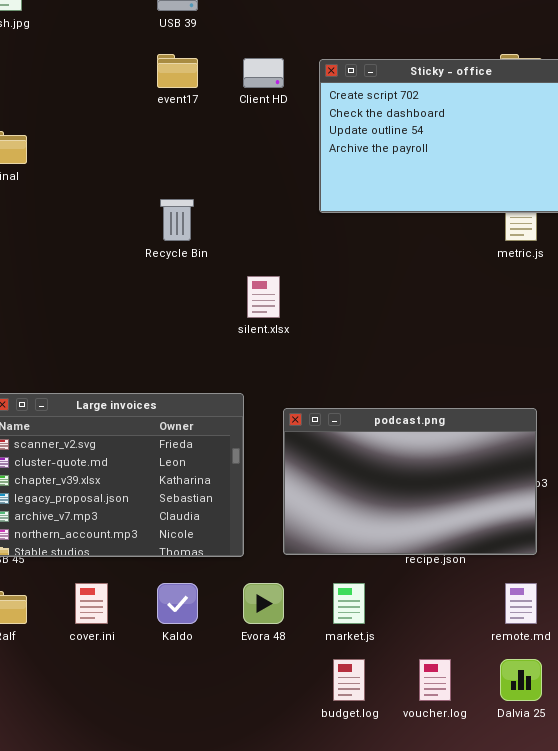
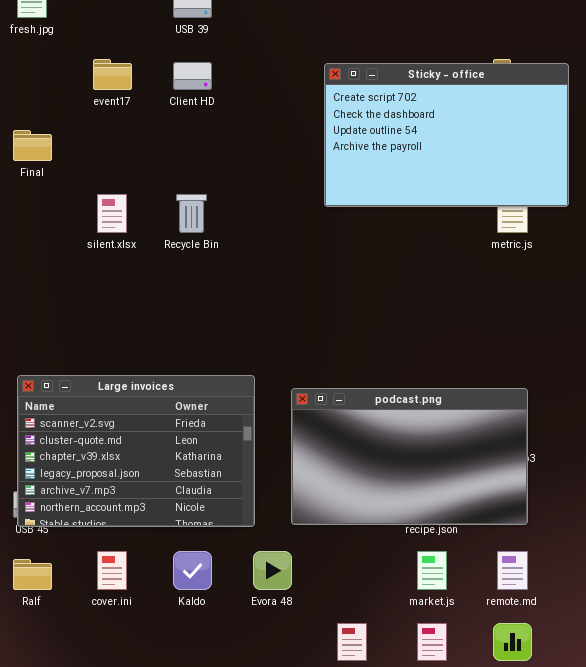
event17: [157,54,198,88] -> [93,59,132,90], moved
Client HD: [243,58,284,88] -> [173,62,212,90], moved
silent.xlsx: [247,276,280,318] -> [97,194,127,233], moved
market.js: [333,583,365,624] -> [417,551,447,590], moved

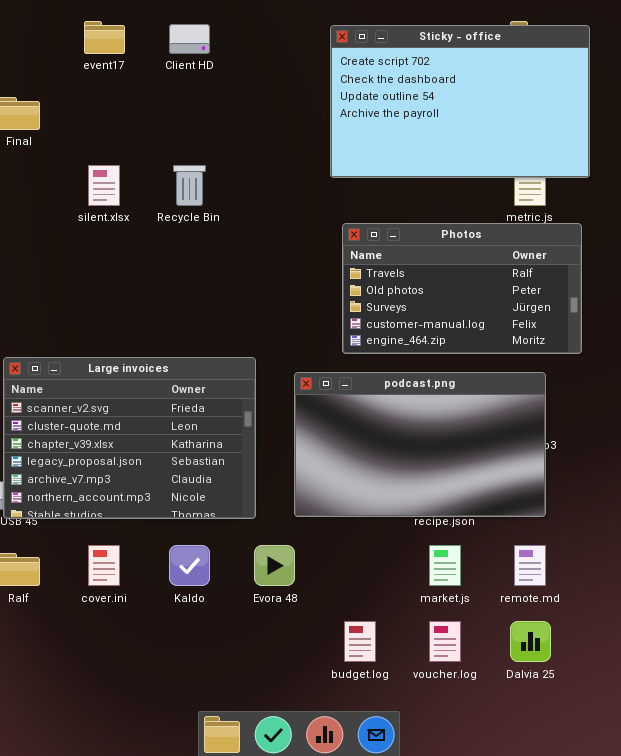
Photos: none -> [342,223,582,354], opened

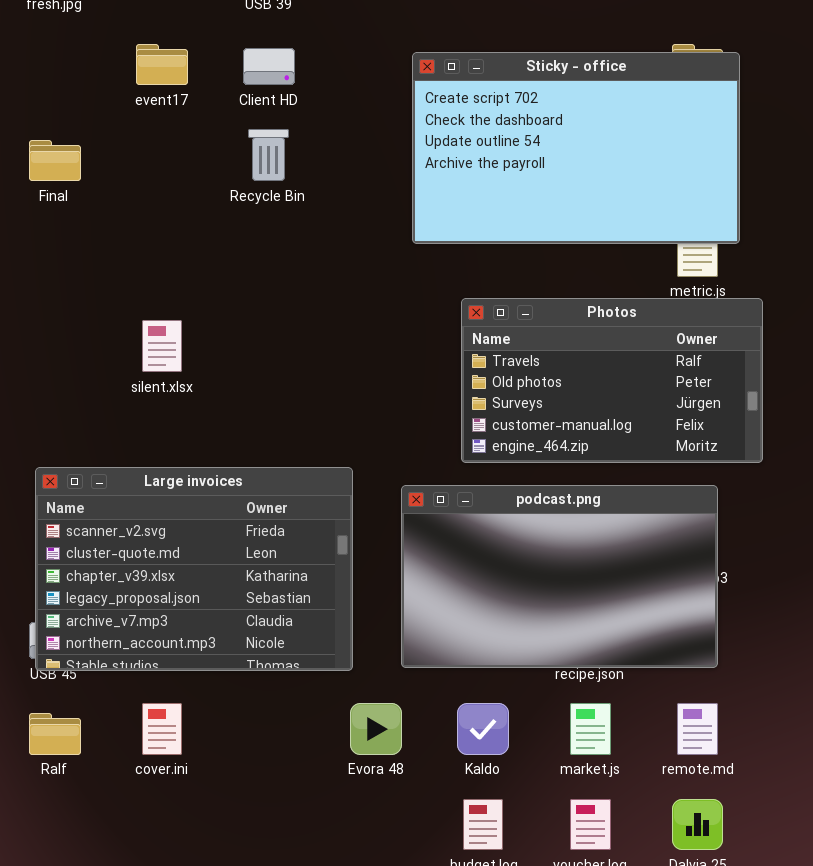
Sticky - office: [330,25,590,178] -> [412,52,740,244], moved
silent.xlsx: [88,165,120,206] -> [142,320,182,372], moved
Recycle Bin: [173,165,206,206] -> [248,129,289,181], moved
Kaldo: [169,545,210,586] -> [457,703,509,755], moved

